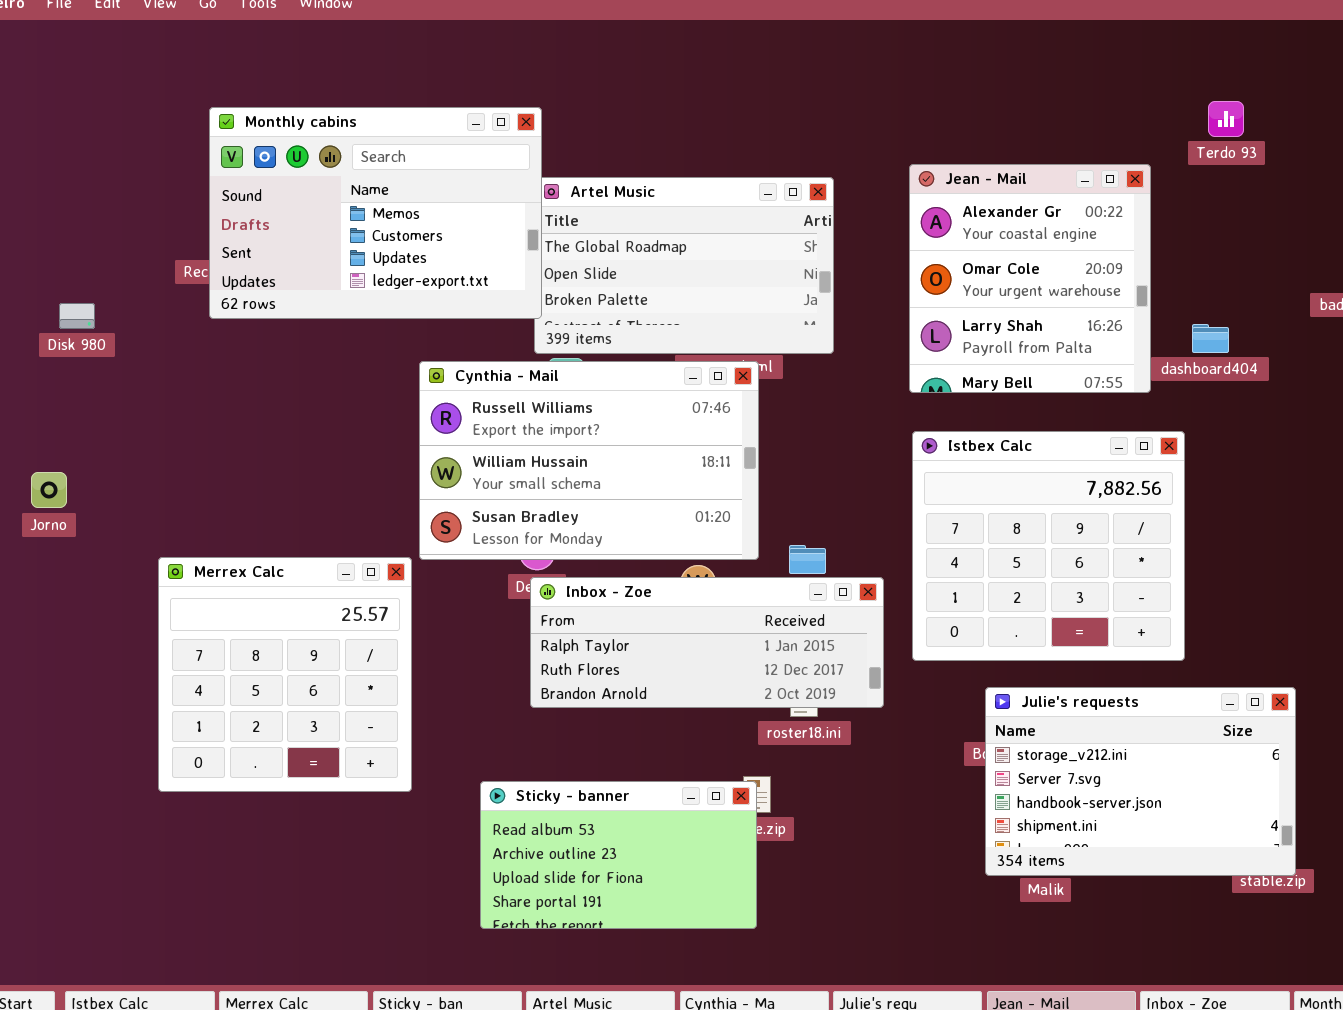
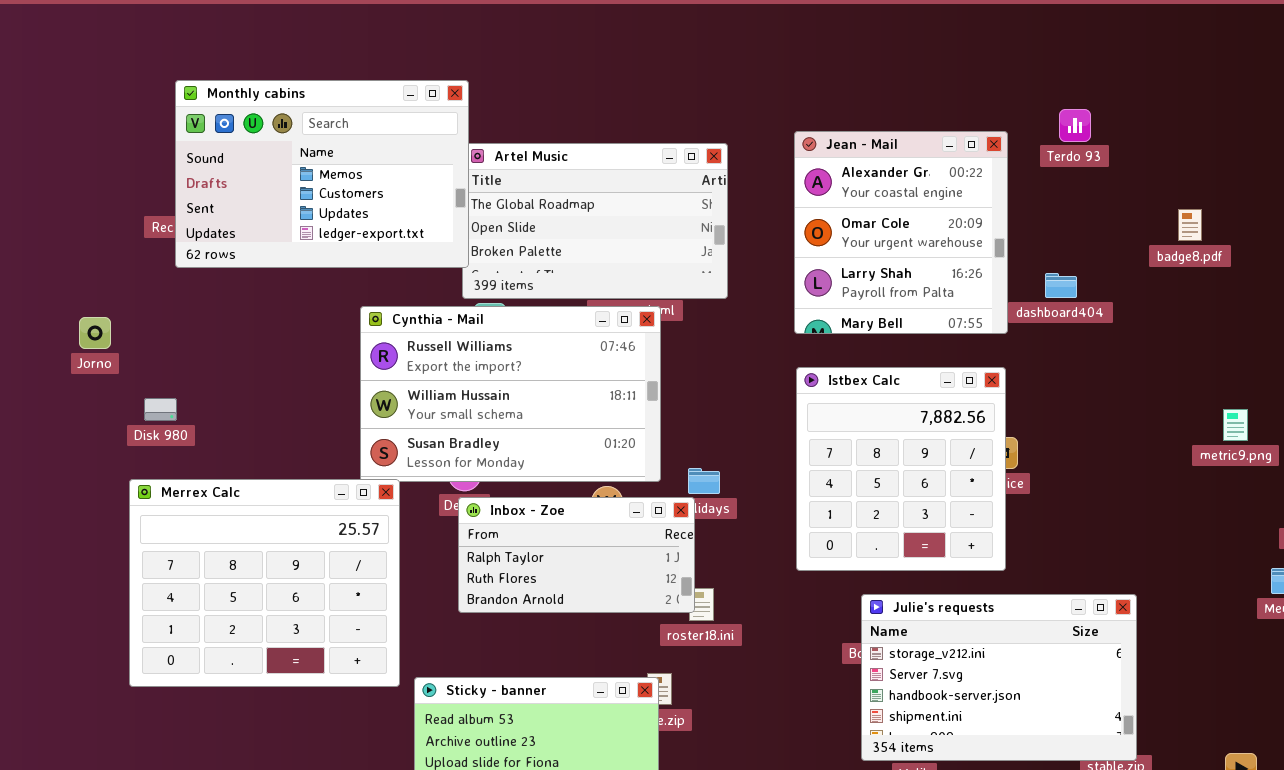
Terdo 93: [1208,101,1244,137] -> [1059,109,1091,142], moved
Disk 980: [59,303,95,329] -> [144,398,177,421], moved
Istbex Calc: [912,431,1185,661] -> [796,367,1006,571], resized
Jorno: [31,472,67,508] -> [79,317,111,349], moved
Merrex Calc: [158,557,412,792] -> [129,479,400,687], resized
Inbox - Zoe: [530,577,884,708] -> [458,497,695,613], resized

